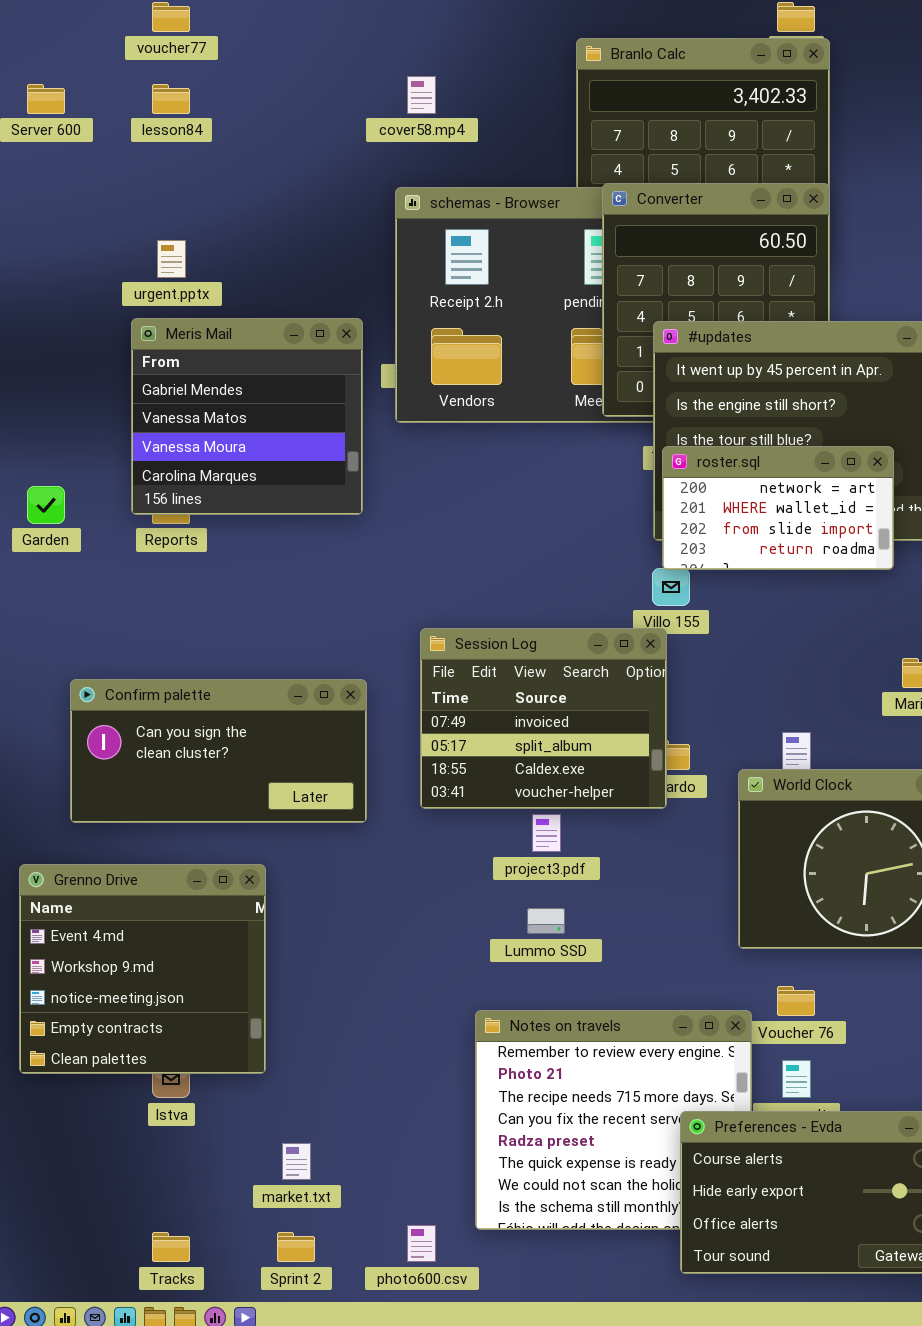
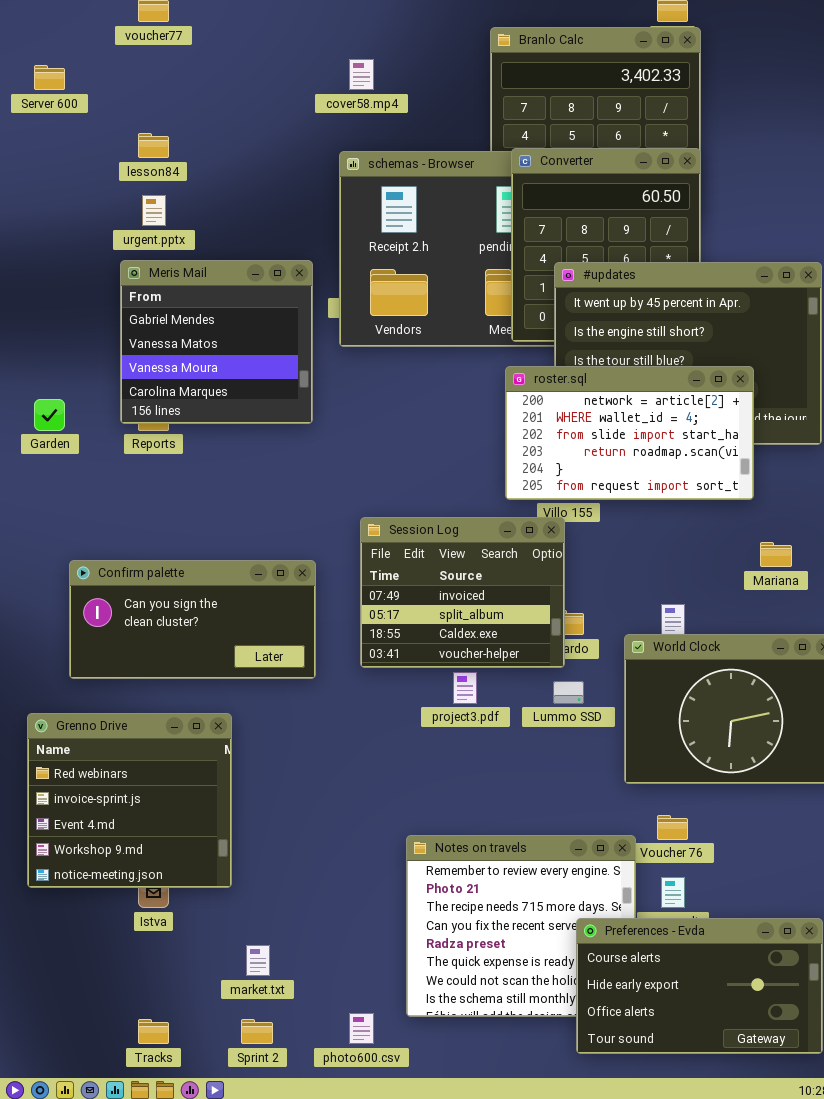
lesson84: [152,84,190,114] -> [138,133,169,158], moved
roster.sql: [662,446,894,570] -> [505,366,754,500], resized
Grenno Drive: [19,864,266,1074] -> [27,713,232,888], scrolled up 2 rows
Lummo SSD: [527,908,565,934] -> [553,681,584,704], moved

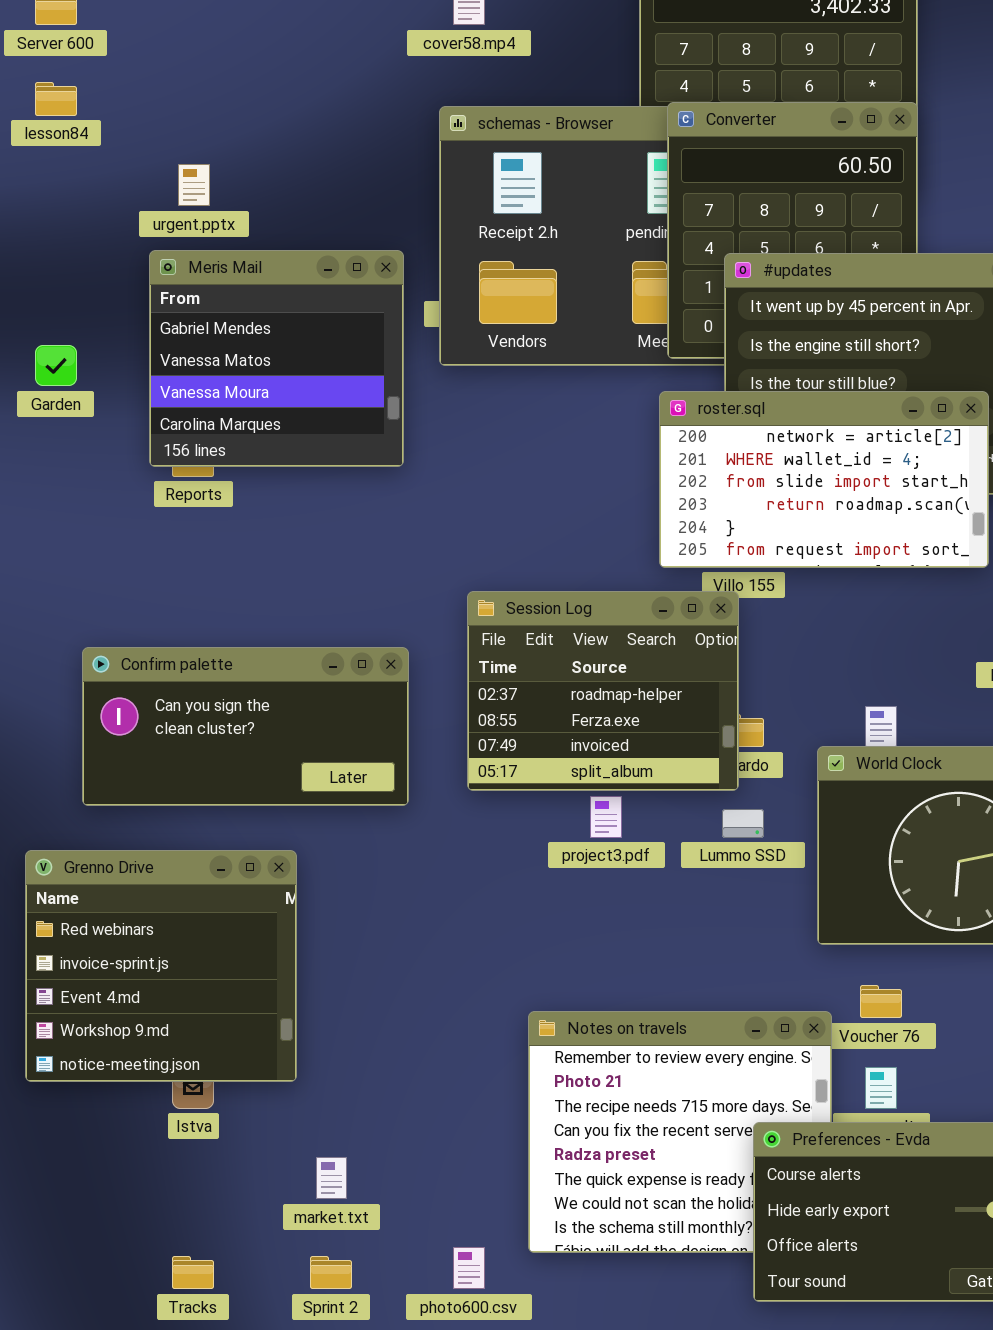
lesson84: [138,133,169,158] -> [35,82,77,116], moved
Garden: [34,399,65,431] -> [35,345,77,386], moved
Session Log: [360,517,565,668] -> [467,591,739,791], scrolled up 2 rows

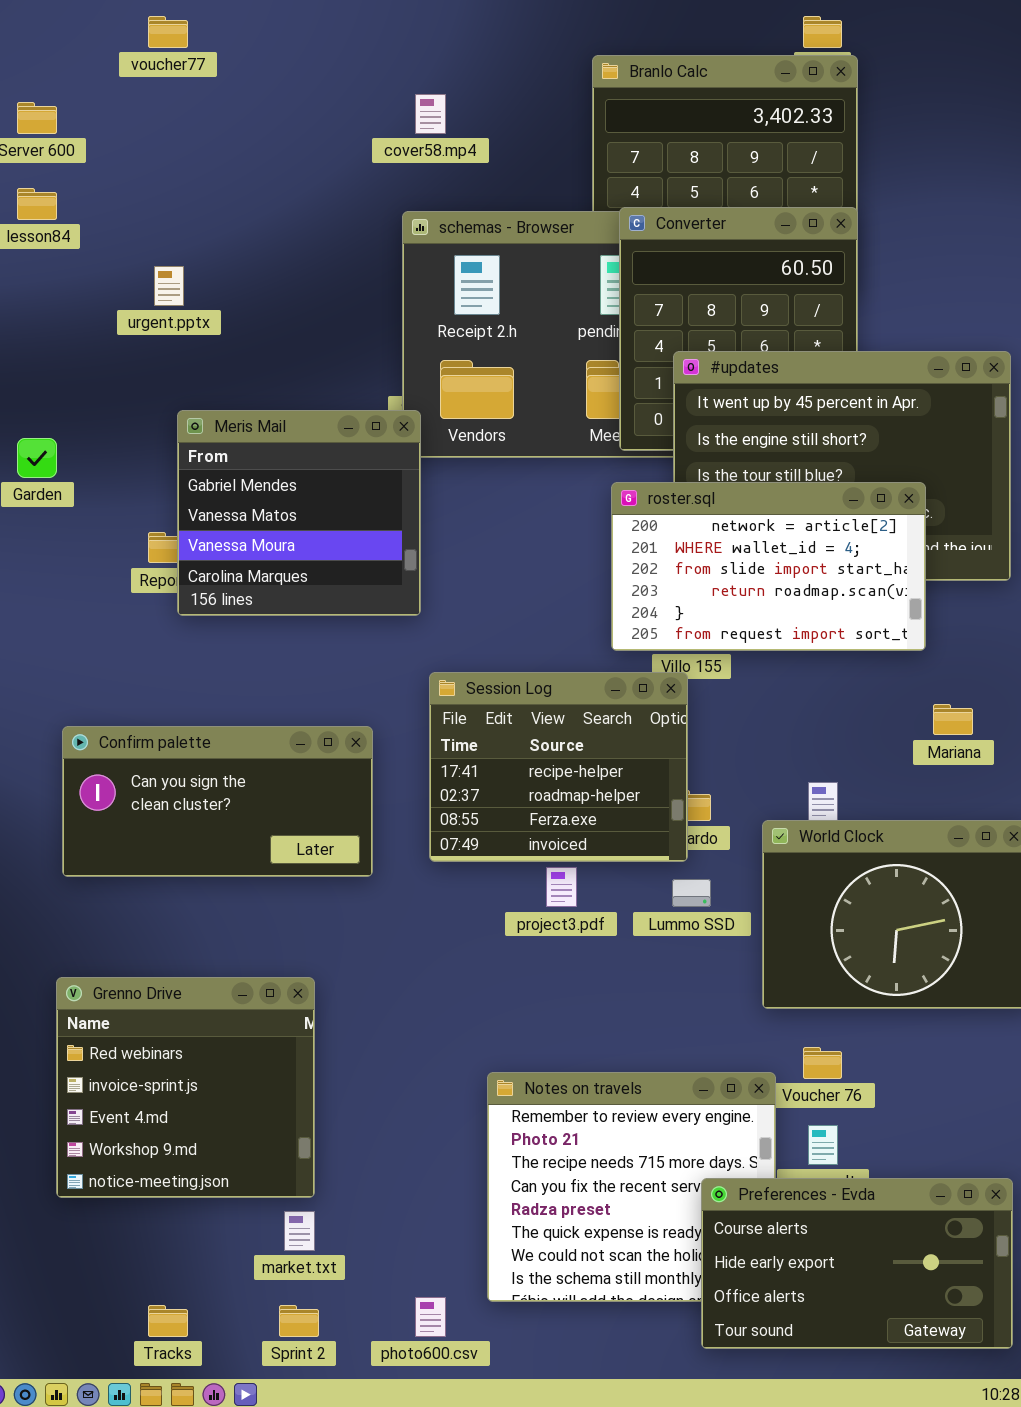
Meris Mail: [149,250,404,467] -> [177,410,421,616], moved
Session Log: [467,591,739,791] -> [429,672,688,862], scrolled up 1 row
Grenno Drive: [25,850,297,1082] -> [56,977,315,1198], moved

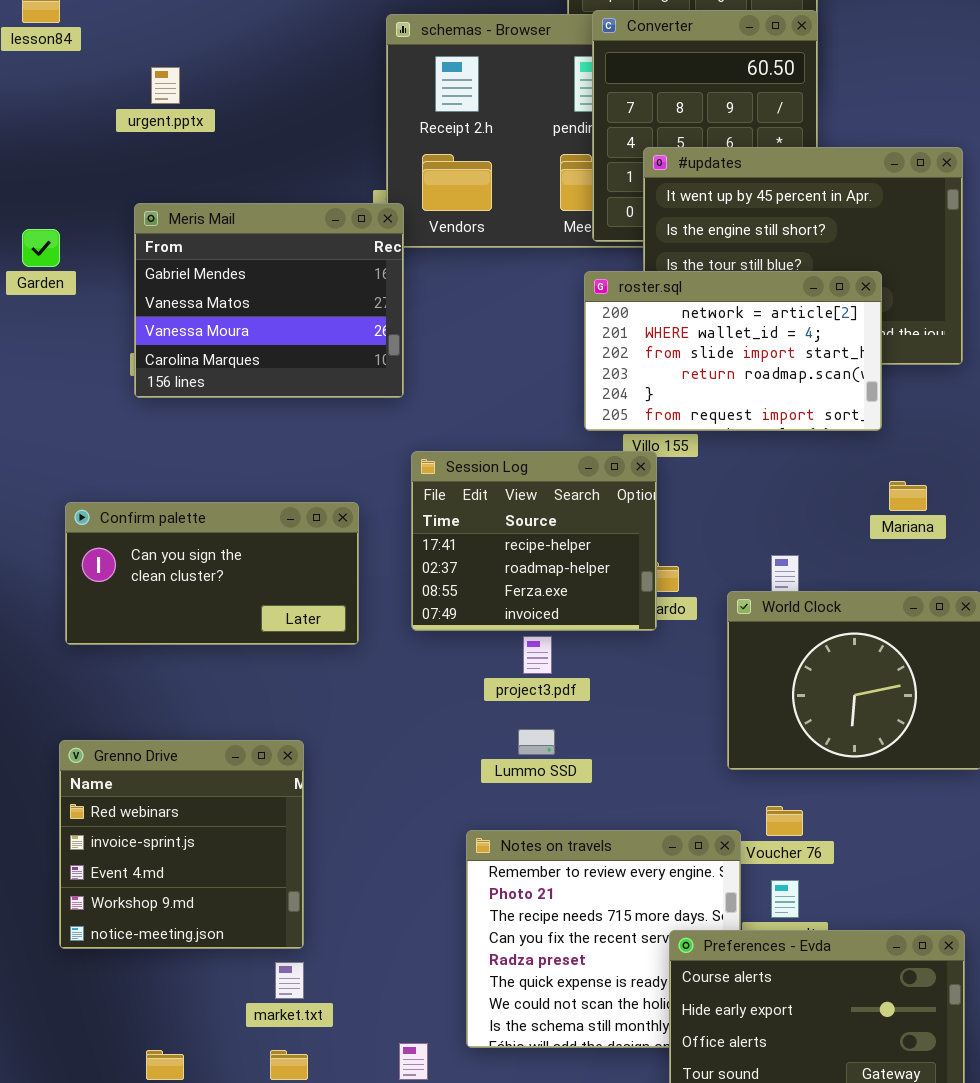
Meris Mail: [177,410,421,616] -> [134,203,404,398], resized
Lummo SSD: [672,879,711,907] -> [518,729,555,755], moved

